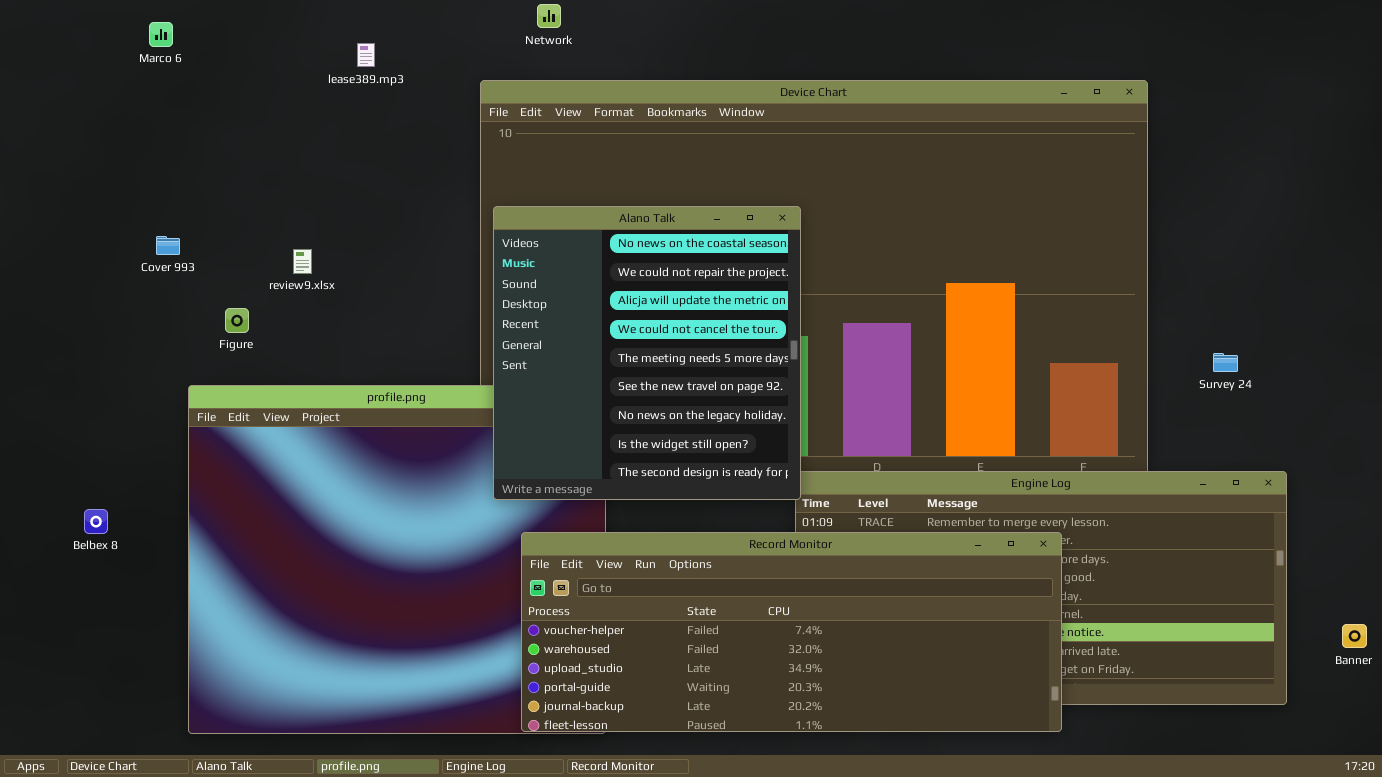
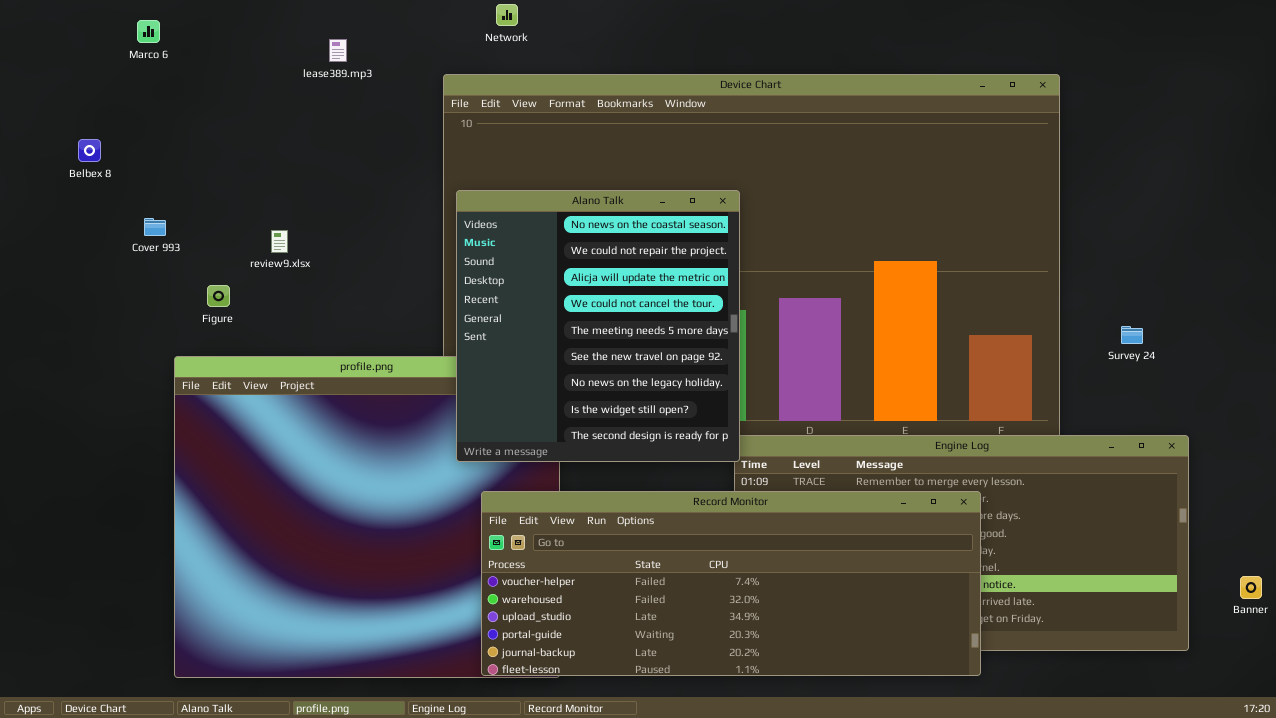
Belbex 8: [84,509,108,534] -> [78,139,101,162], moved

